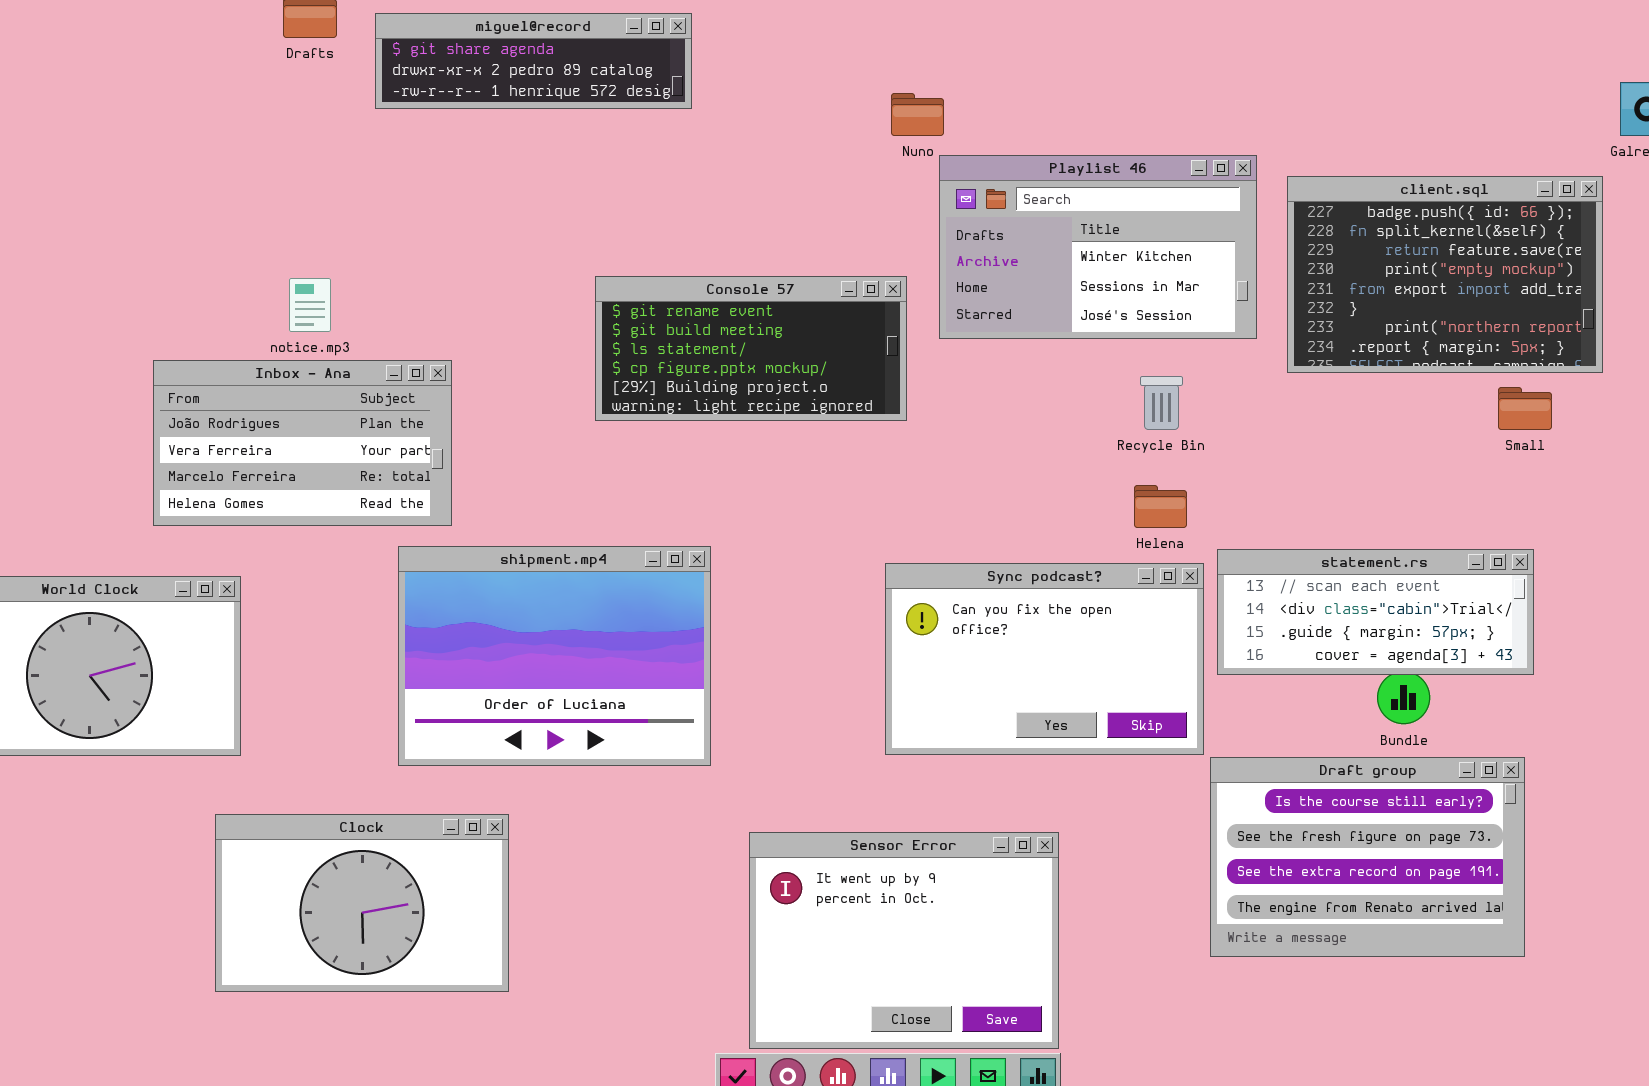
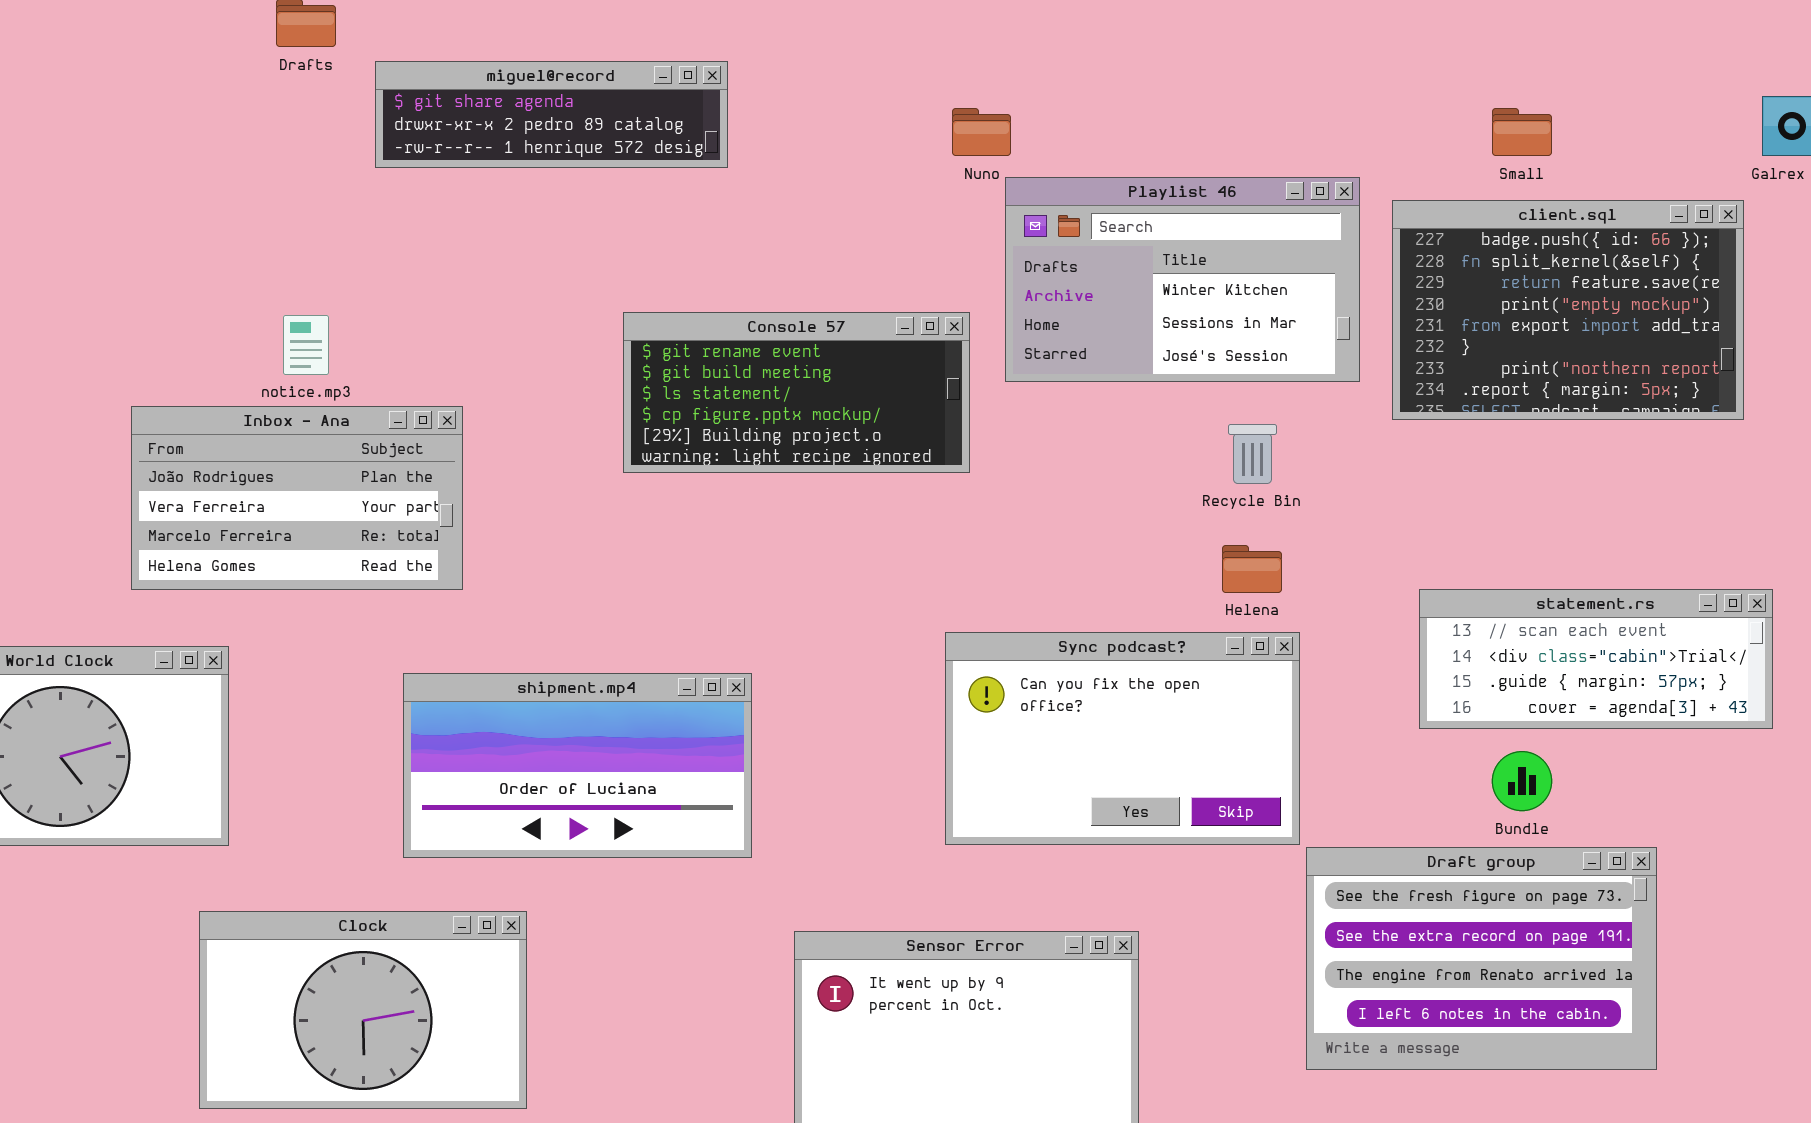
miguel@record: [375,13,692,109] -> [375,61,728,168], moved
Small: [1498,387,1552,430] -> [1492,108,1552,156], moved
shipment.mp4: [398,546,711,766] -> [403,673,752,858], resized
statement.rs: [1217,549,1534,675] -> [1419,589,1773,729], moved
Draft group: [1210,757,1525,957] -> [1306,847,1657,1070], scrolled down 1 row

